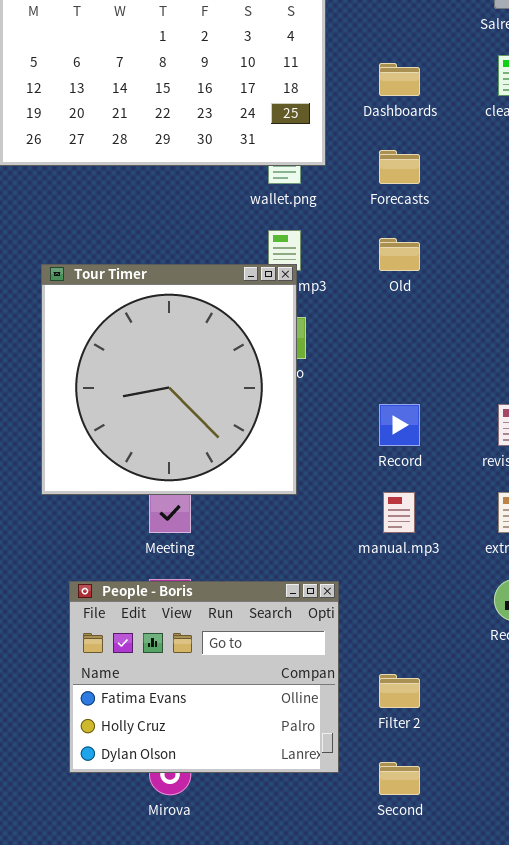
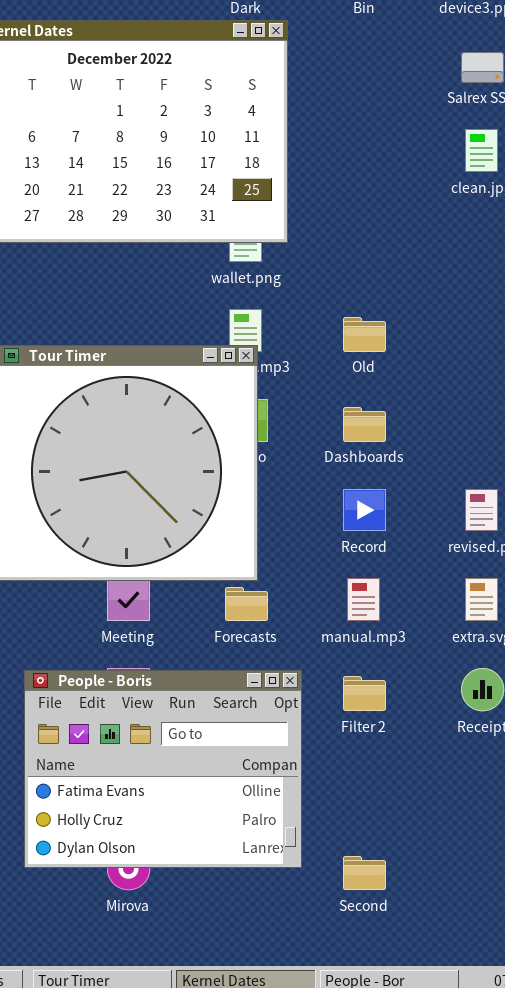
Dashboards: [379,63,420,96] -> [343,407,386,442], moved
Forecasts: [379,150,420,184] -> [225,587,268,621], moved
Filter 2: [379,674,420,708] -> [343,676,386,711], moved

